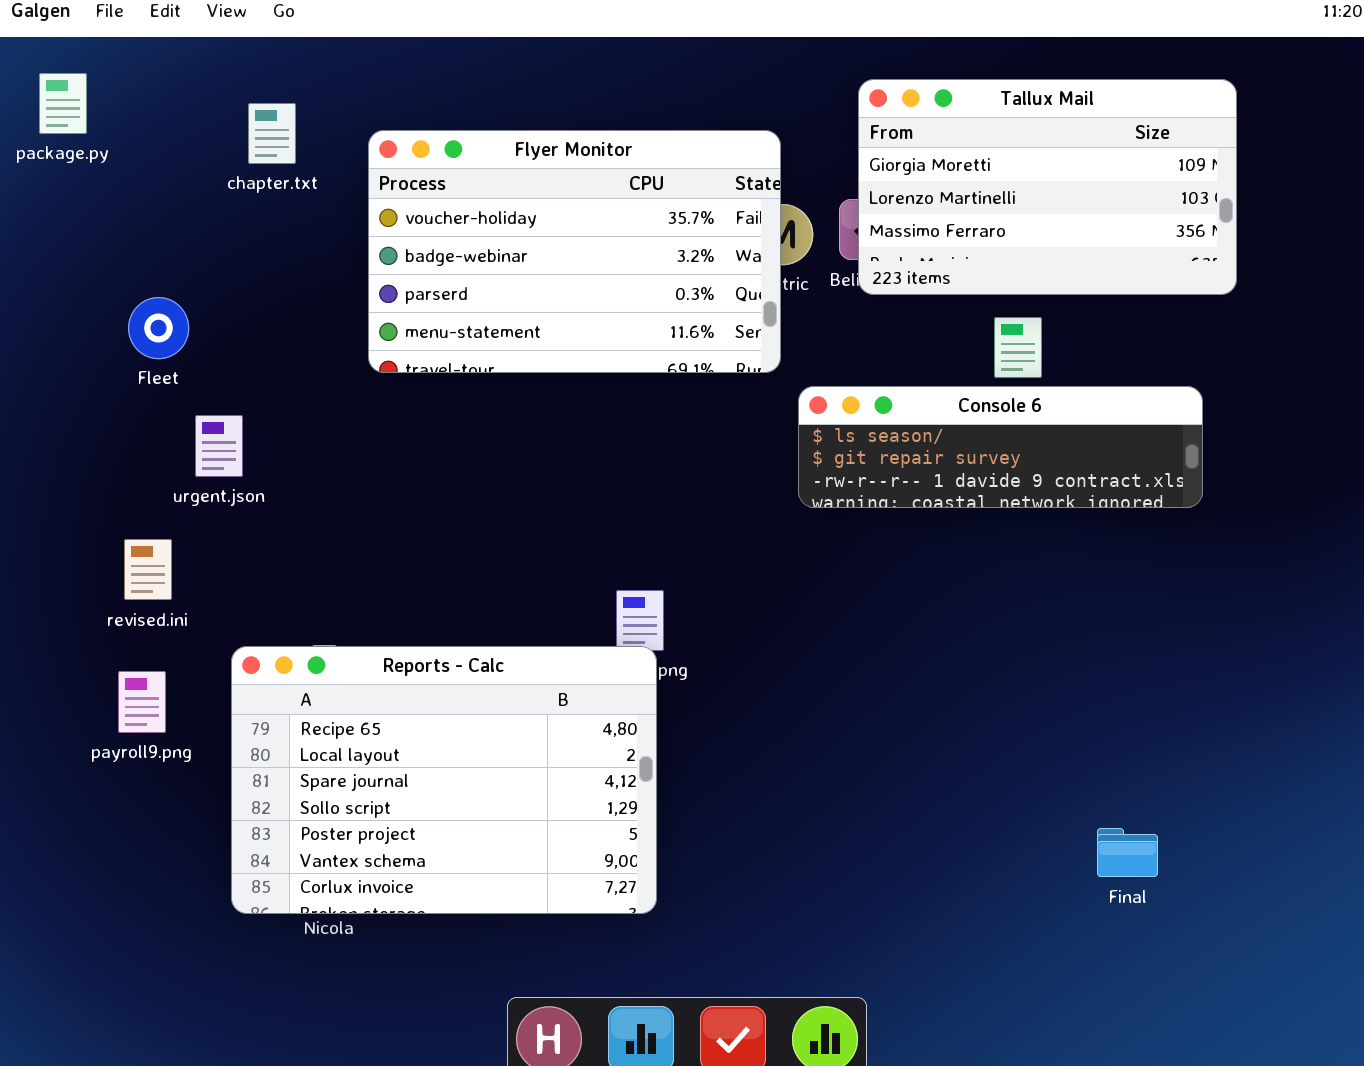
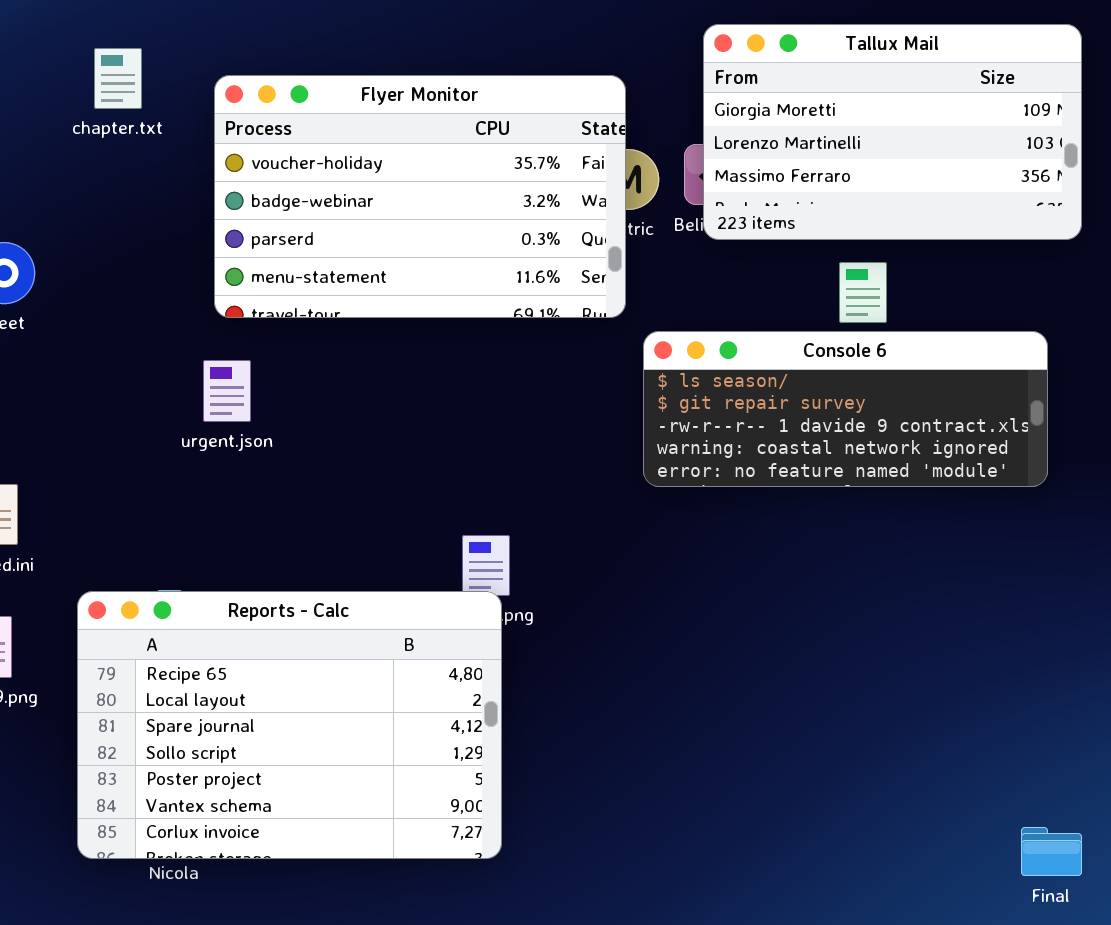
Console 6: [798,386,1203,508] -> [643,331,1048,487], resized
urgent.json: [195,415,243,477] -> [203,360,251,422], moved
Final: [1097,828,1158,877] -> [1021,827,1082,876], moved

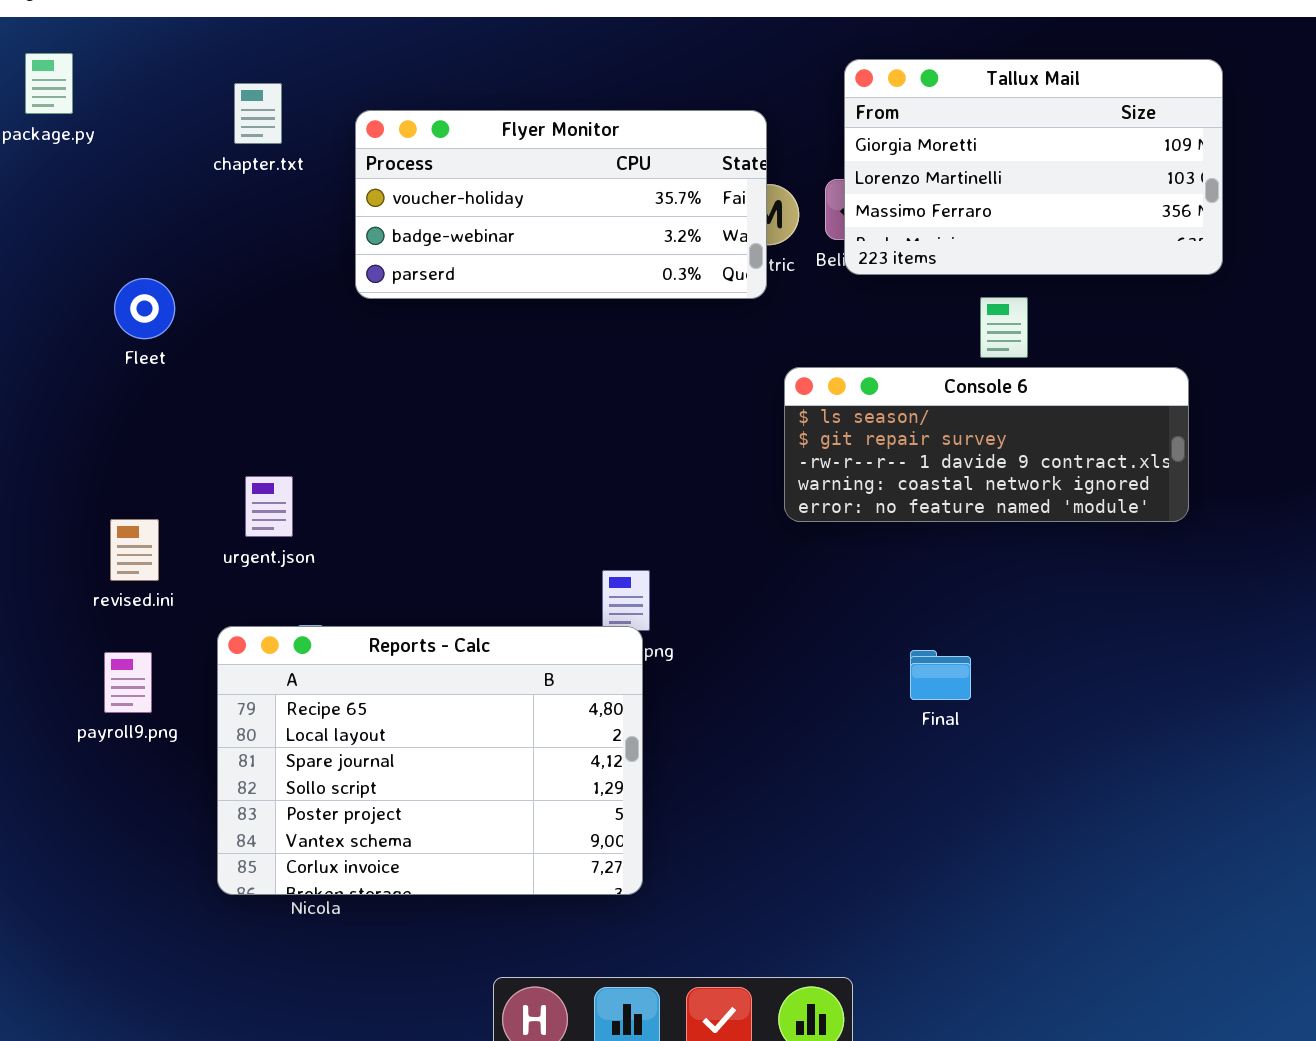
Flyer Monitor: [214,75,626,318] -> [355,110,767,299], resized
urgent.json: [203,360,251,422] -> [245,476,293,537], moved
Final: [1021,827,1082,876] -> [910,650,971,700], moved

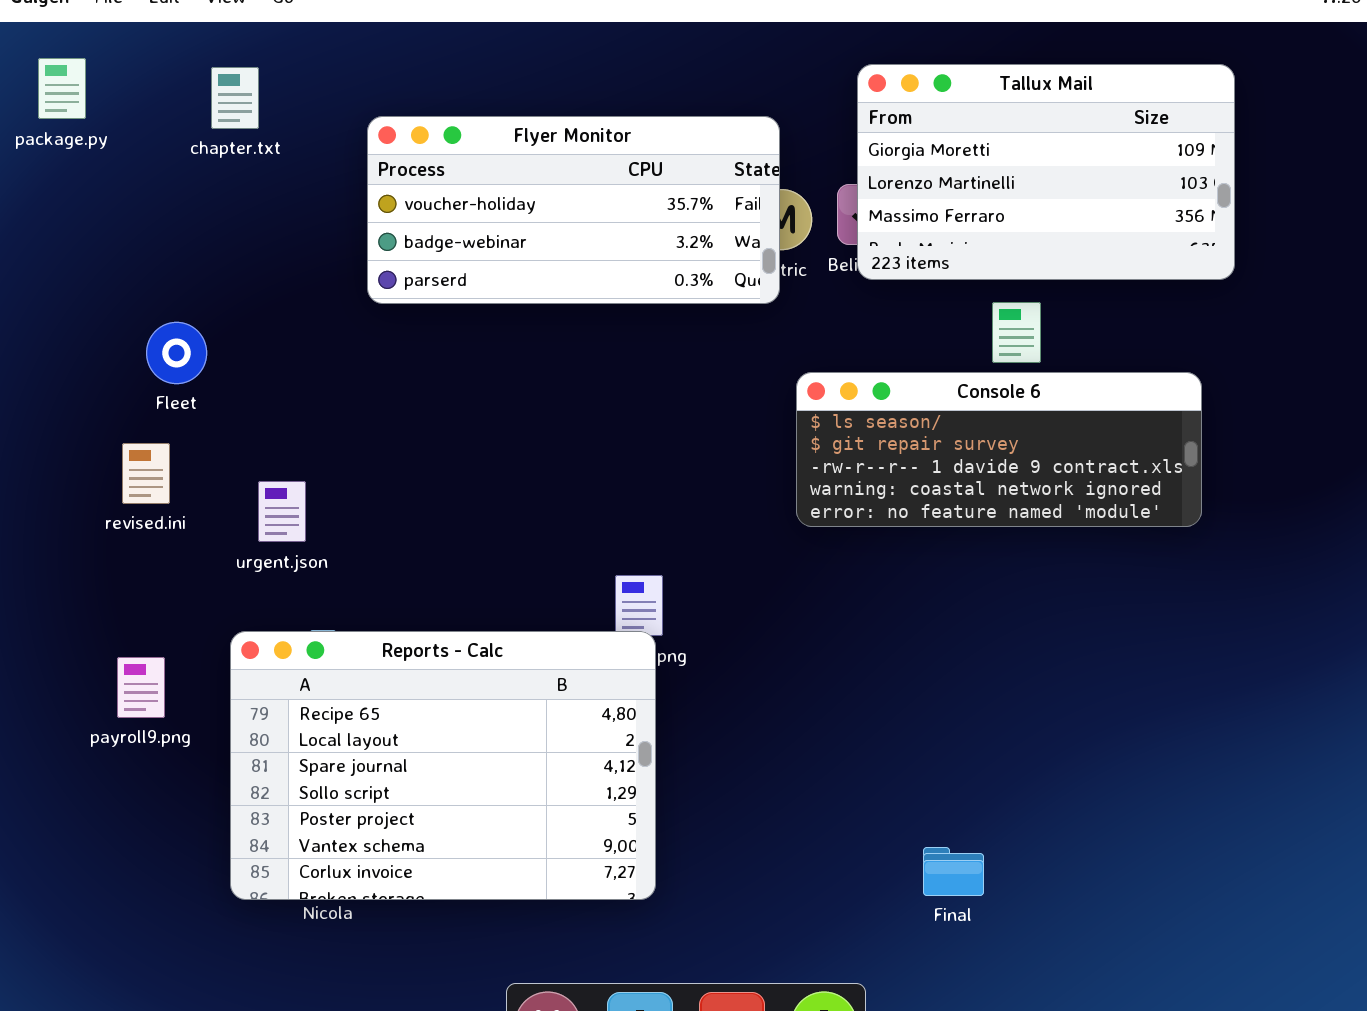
chapter.txt: [234,83,282,144] -> [211,67,259,129], moved
Fleet: [114,278,175,339] -> [146,322,207,384], moved
revised.ini: [110,519,159,581] -> [122,443,170,504], moved
Final: [910,650,971,700] -> [923,847,984,896], moved

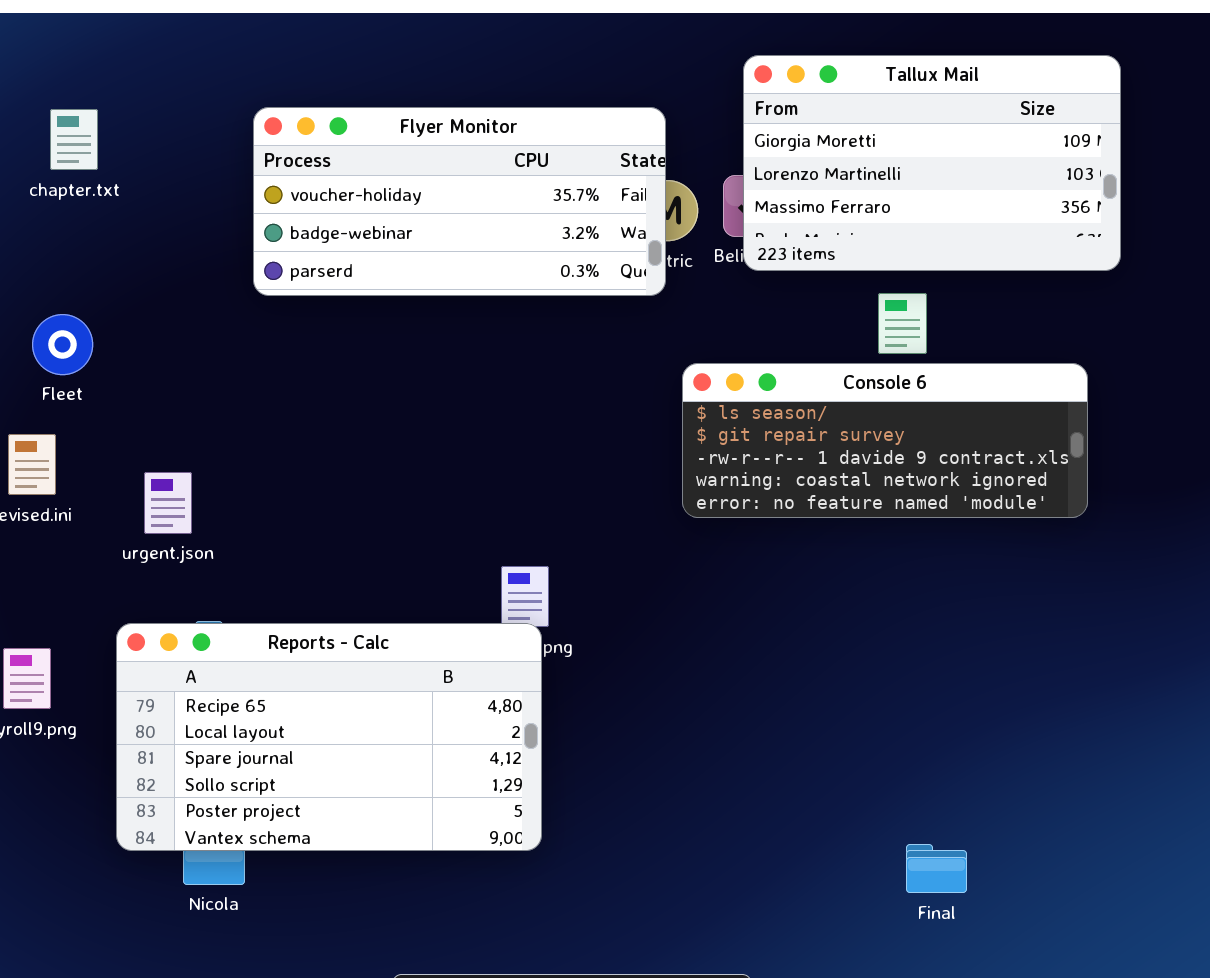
chapter.txt: [211,67,259,129] -> [50,109,98,170], moved
Reports - Calc: [230,631,656,900] -> [116,623,542,851], resized
Final: [923,847,984,896] -> [906,844,967,893], moved

